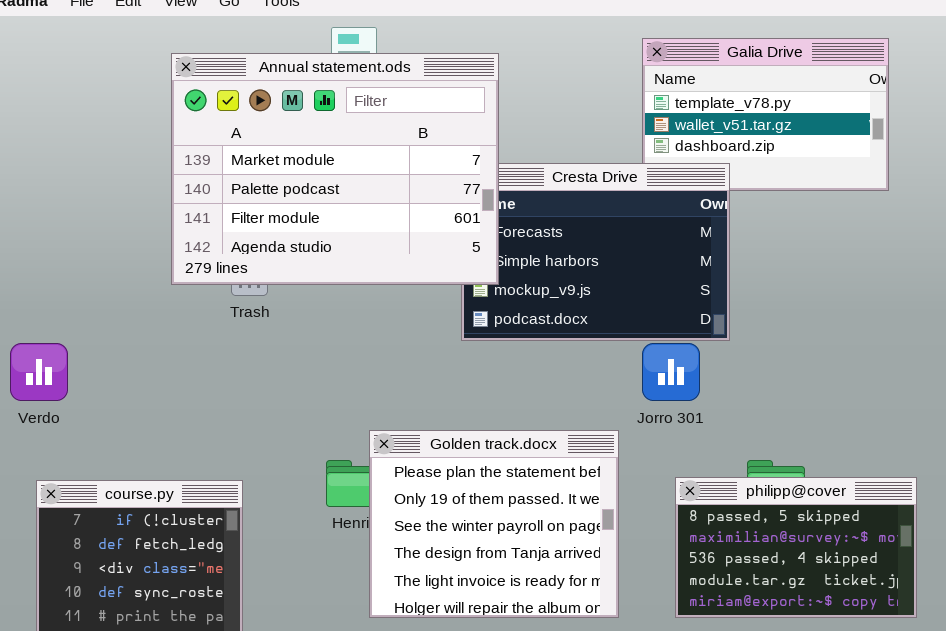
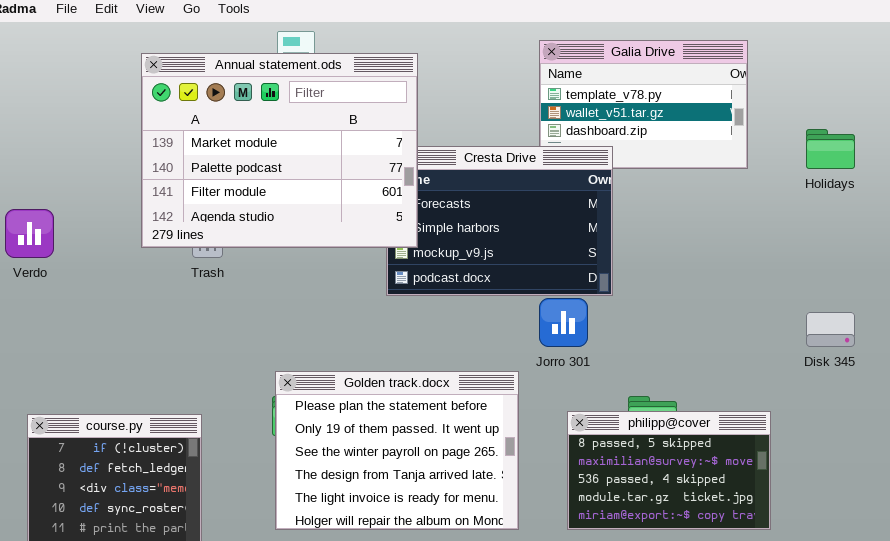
Verdo: [10,343,68,401] -> [5,209,54,258], moved
Golden track.docx: [369,430,619,618] -> [275,371,519,530], resized

